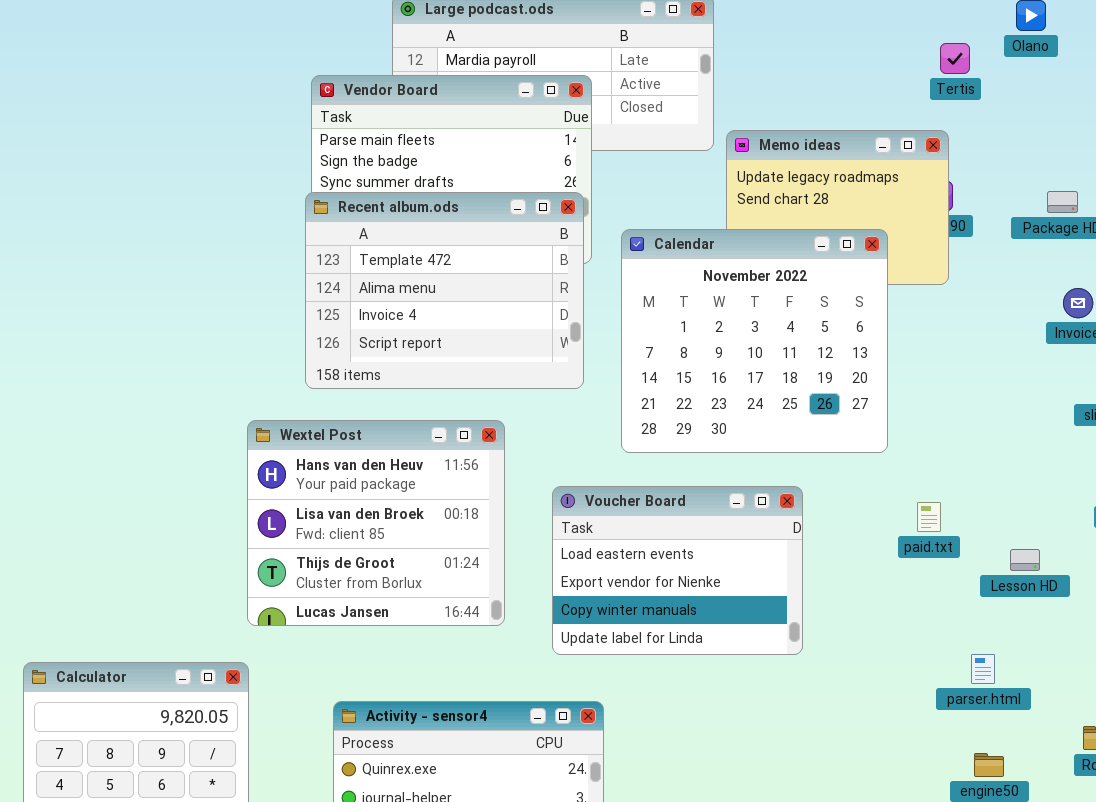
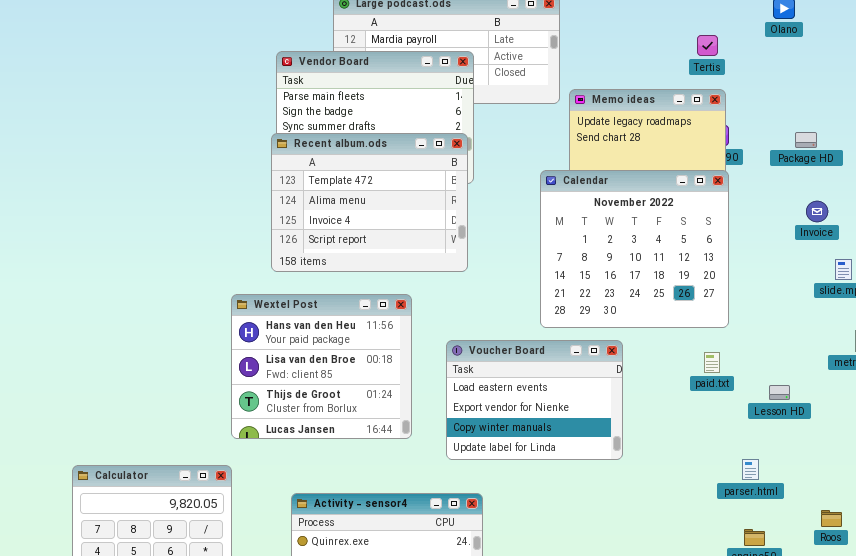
Tertis: [940,43,970,74] -> [697,35,718,56], moved
Calendar: [621,229,888,453] -> [540,170,729,328], moved

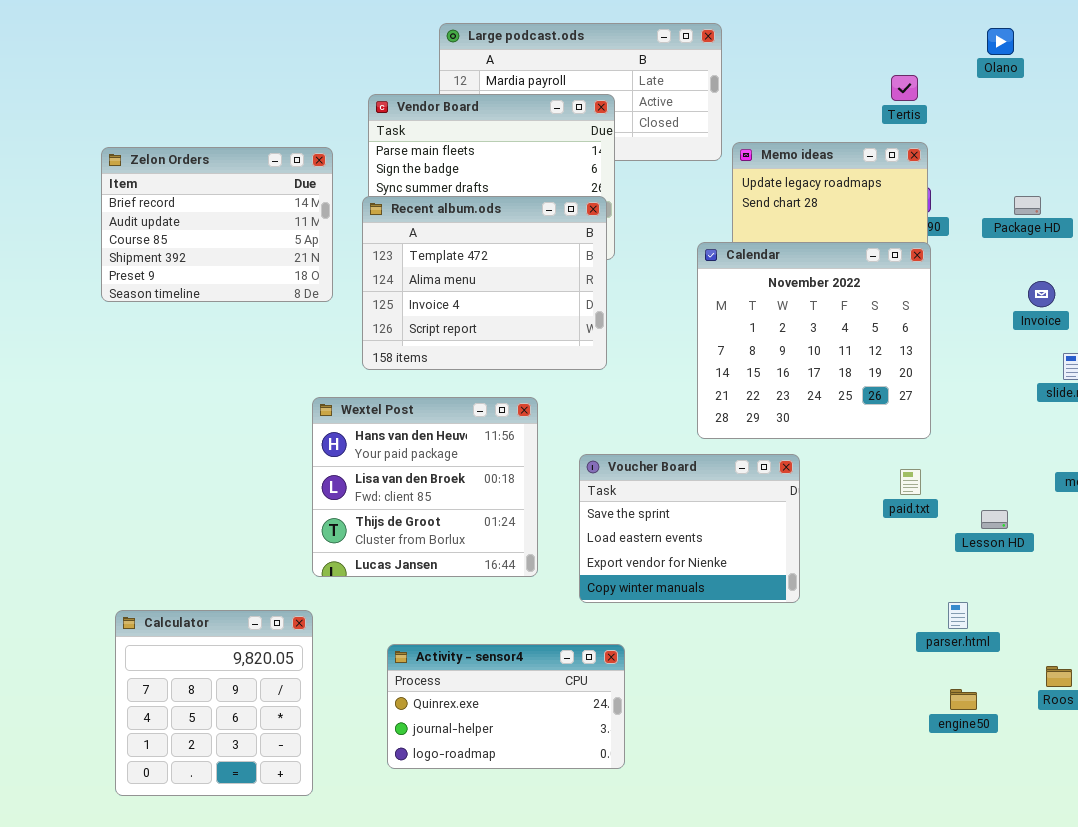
Zelon Orders: none -> [101,147,333,302], opened
Voucher Board: [446,340,623,460] -> [579,454,800,603], scrolled up 1 row

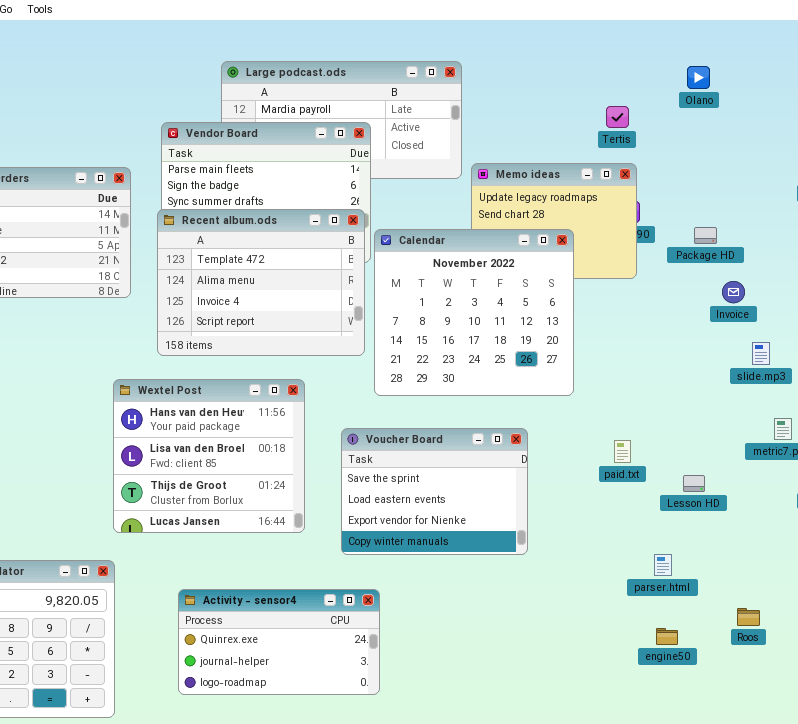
Package HD: [1014,196,1041,215] -> [694,227,717,244], moved
Calendar: [697,242,931,439] -> [374,229,574,396], moved

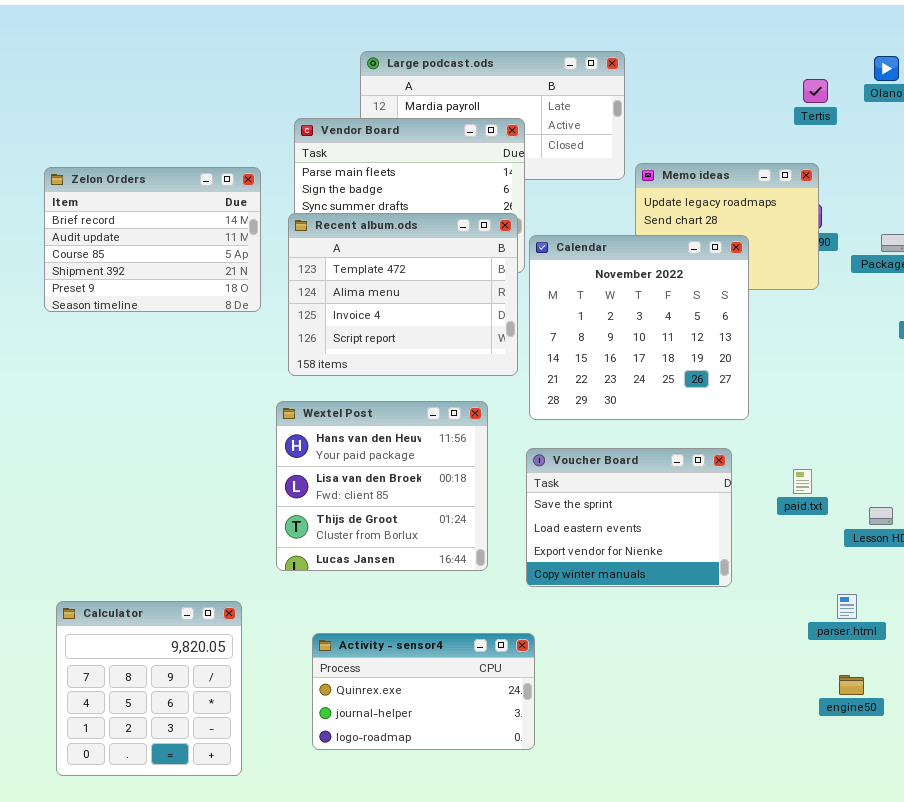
Tertis: [606,106,629,128] -> [803,79,828,103], moved
Wextel Post: [113,379,305,533] -> [276,401,488,571], moved
Voucher Board: [341,428,528,555] -> [526,448,732,587], moved

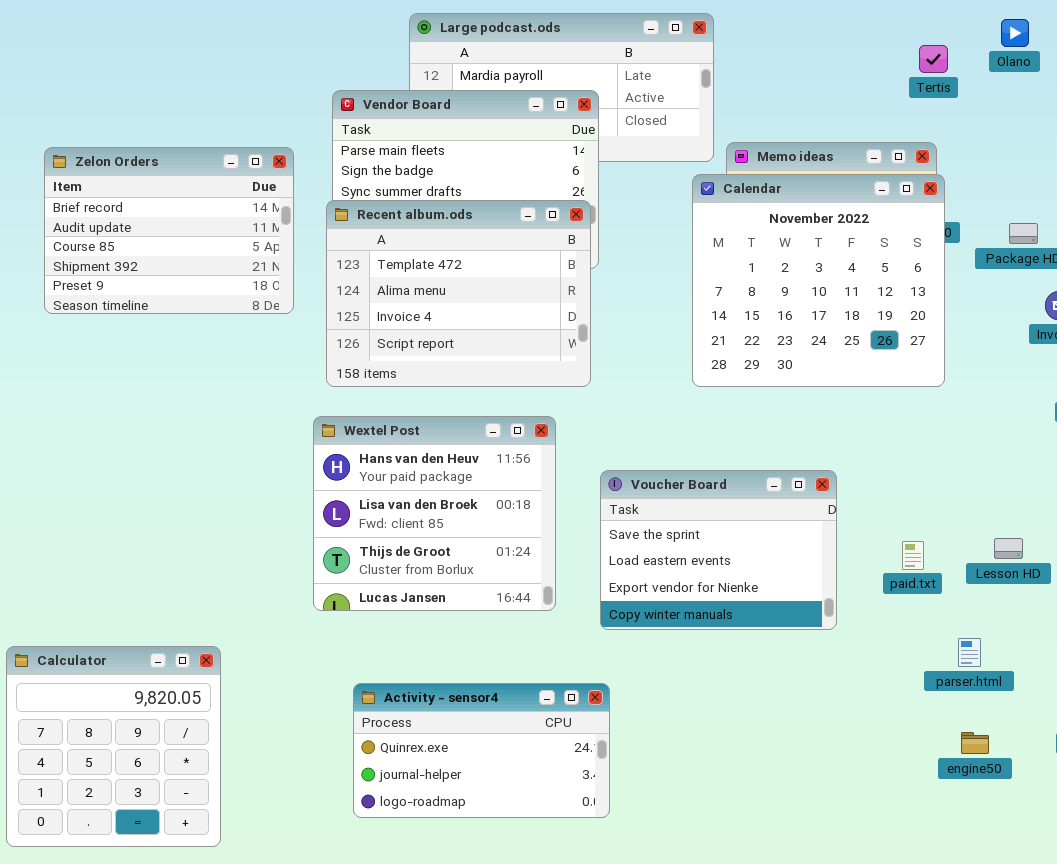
Calendar: [529,235,749,420] -> [692,174,945,387], moved
paid.txt: [793,469,812,494] -> [902,541,924,570], moved
Calculator: [56,601,242,776] -> [6,646,221,847], moved

